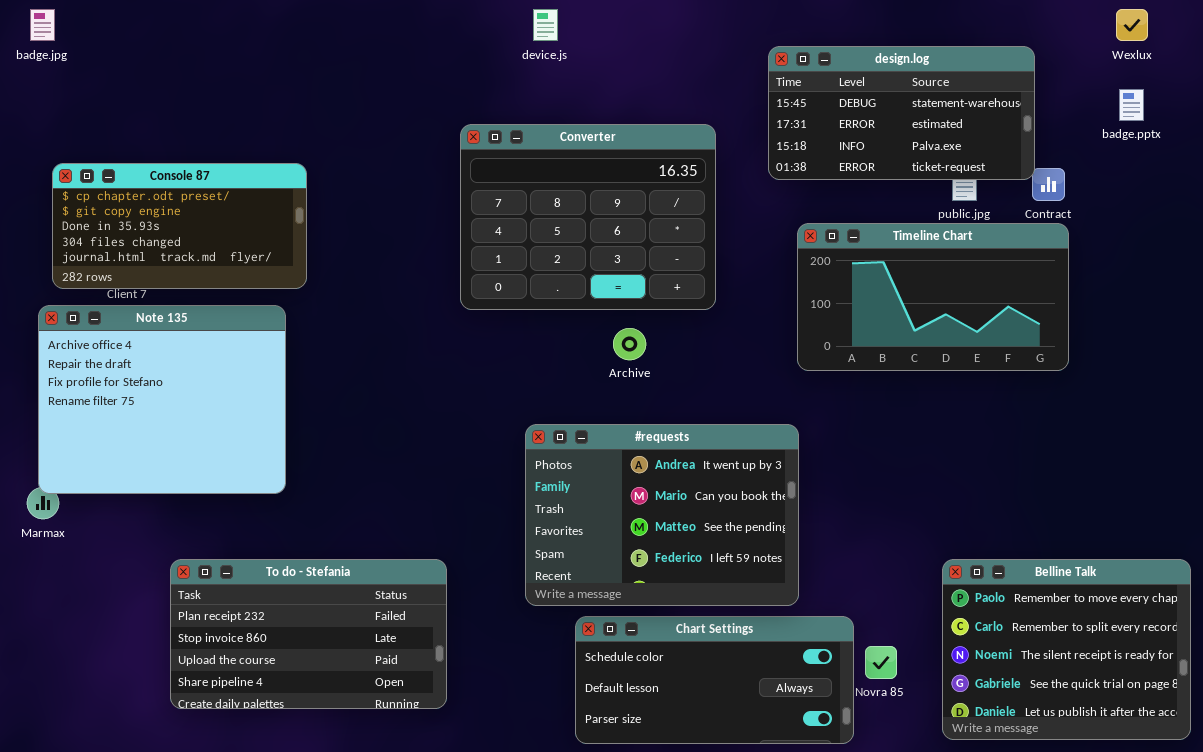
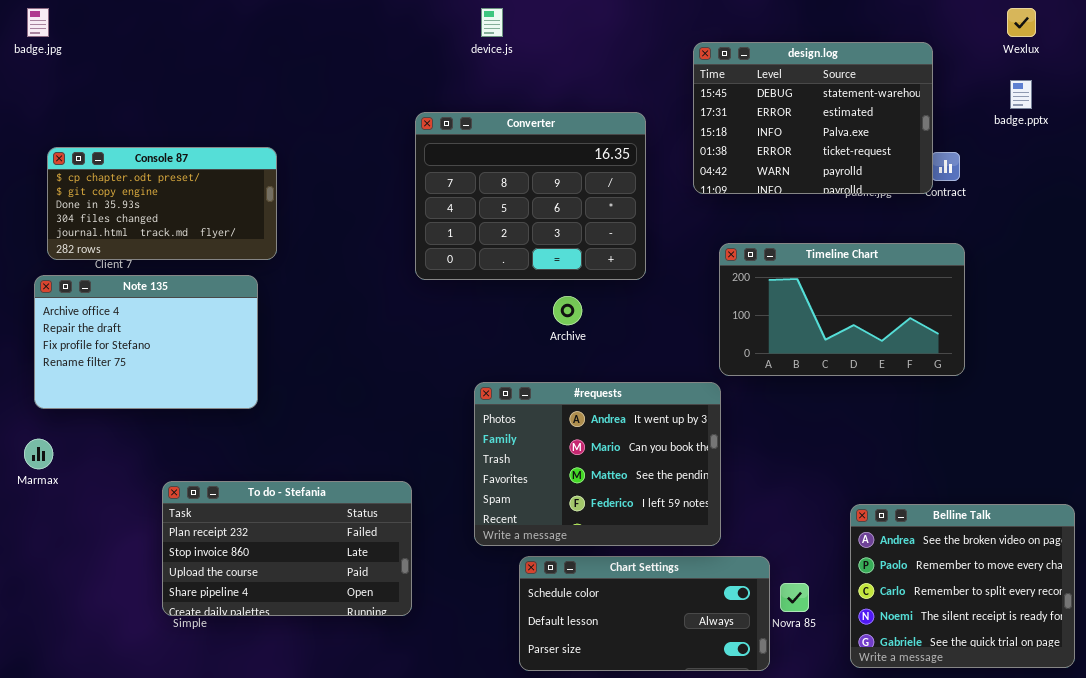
design.log: [768,46,1035,180] -> [693,42,933,194], resized
Timeline Chart: [797,223,1069,371] -> [719,243,965,376], moved
Note 135: [38,305,286,494] -> [34,275,258,409], resized
To do - Stefania: [170,559,447,709] -> [162,481,412,616], moved
Belline Talk: [942,559,1191,740] -> [850,504,1075,668], scrolled up 1 row

